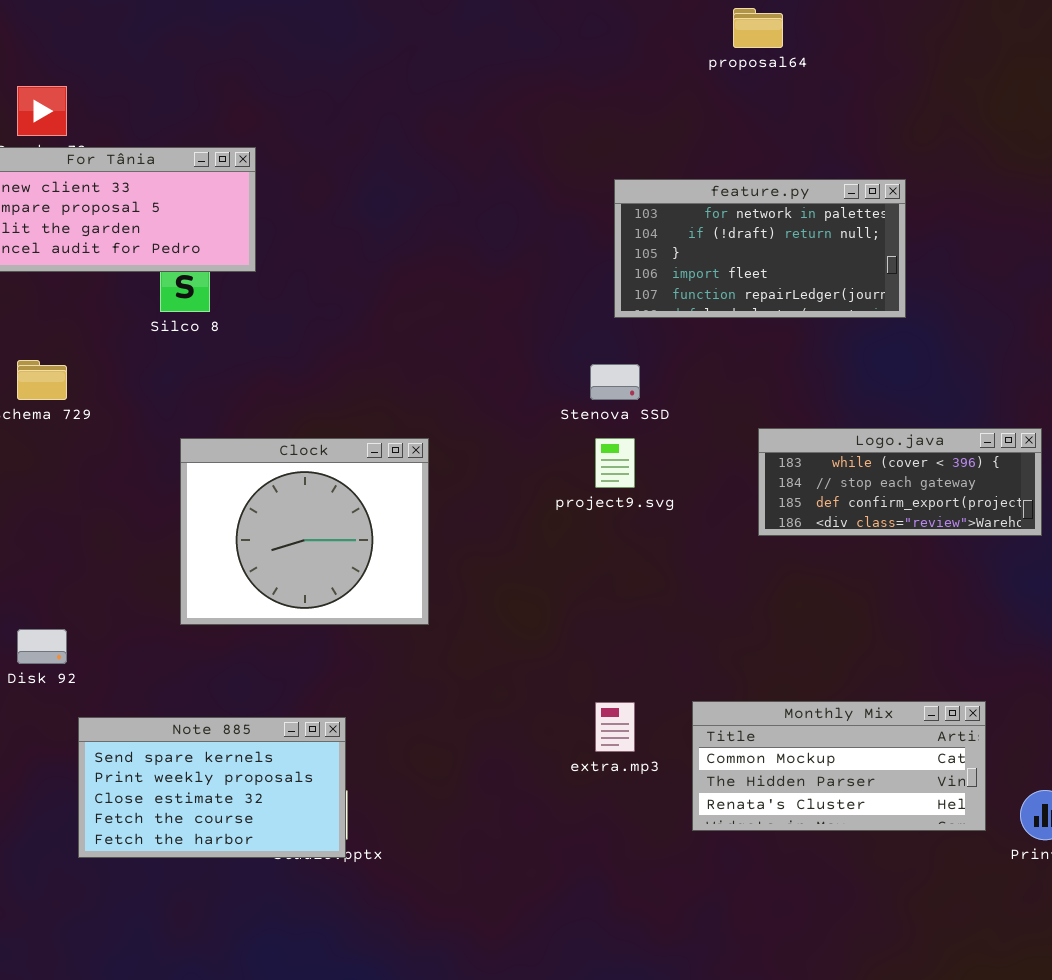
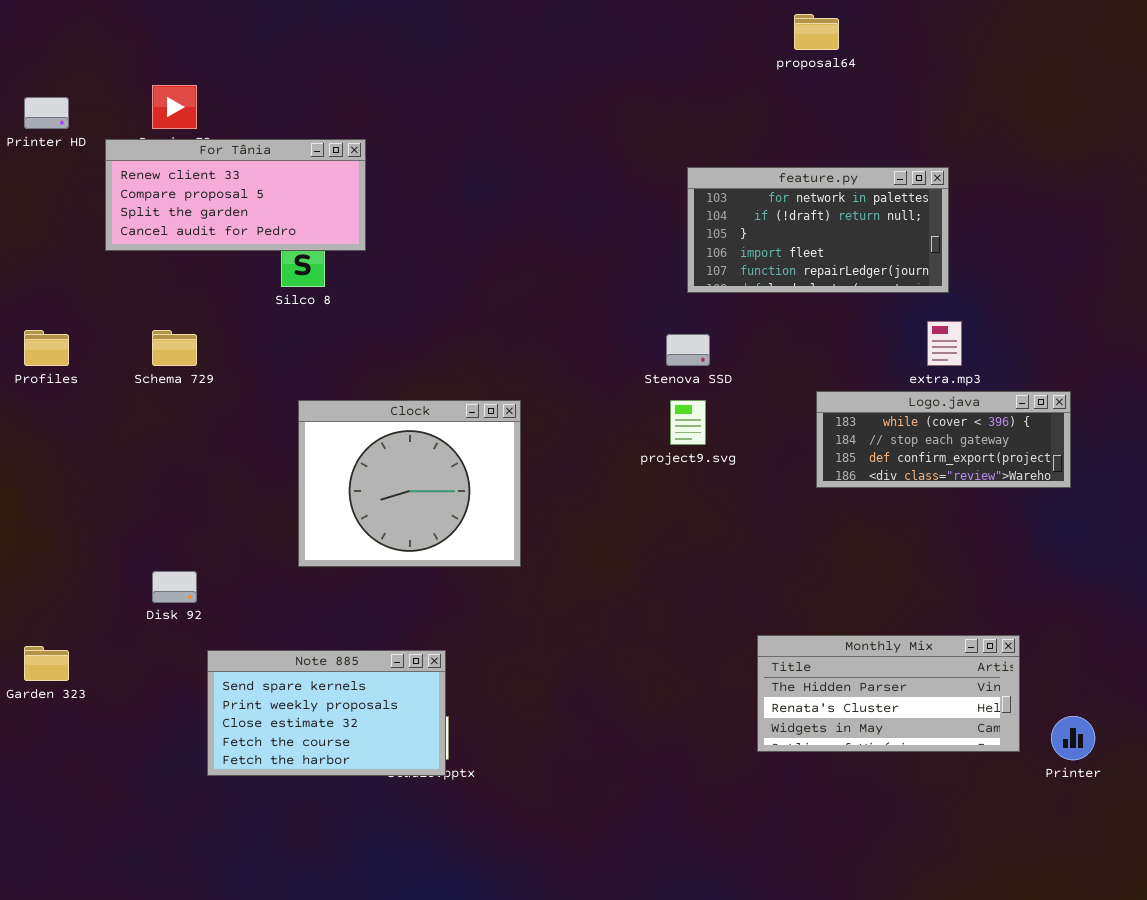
Monthly Mix: [692,701,986,831] -> [757,635,1020,752], scrolled down 1 row
extra.mp3: [595,702,635,752] -> [927,321,962,366], moved

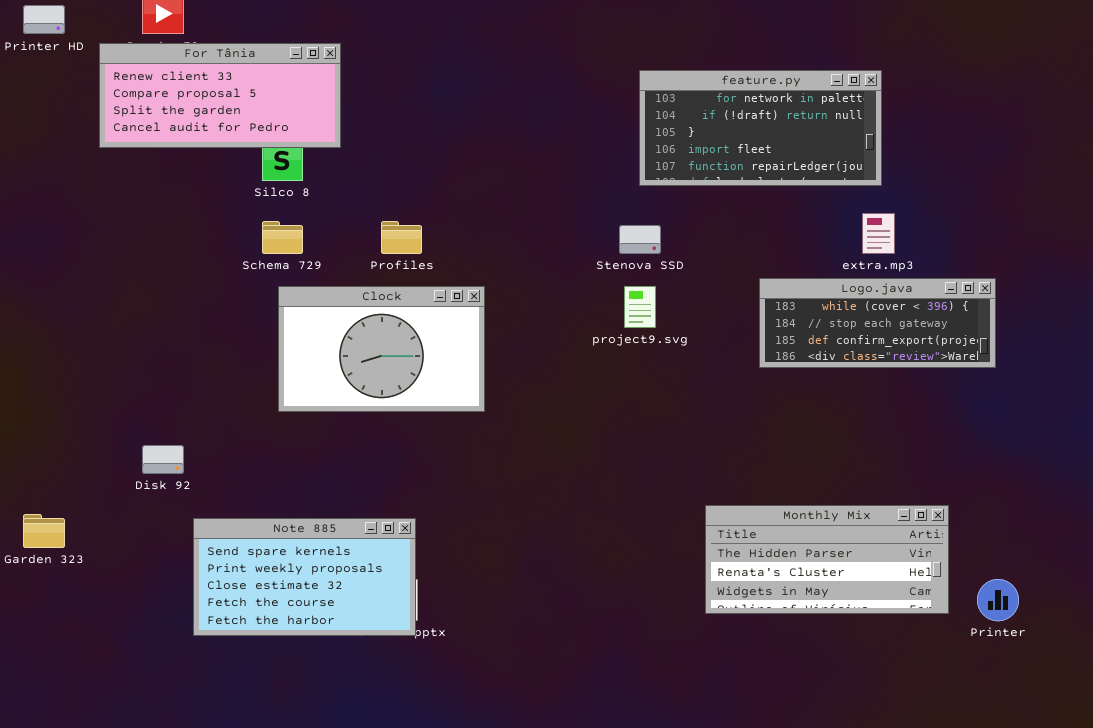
Profiles: [24,330,69,366] -> [381,221,422,254], moved
Schema 729: [152,330,197,366] -> [262,221,303,254], moved
Clock: [298,400,521,567] -> [278,286,485,412], resized

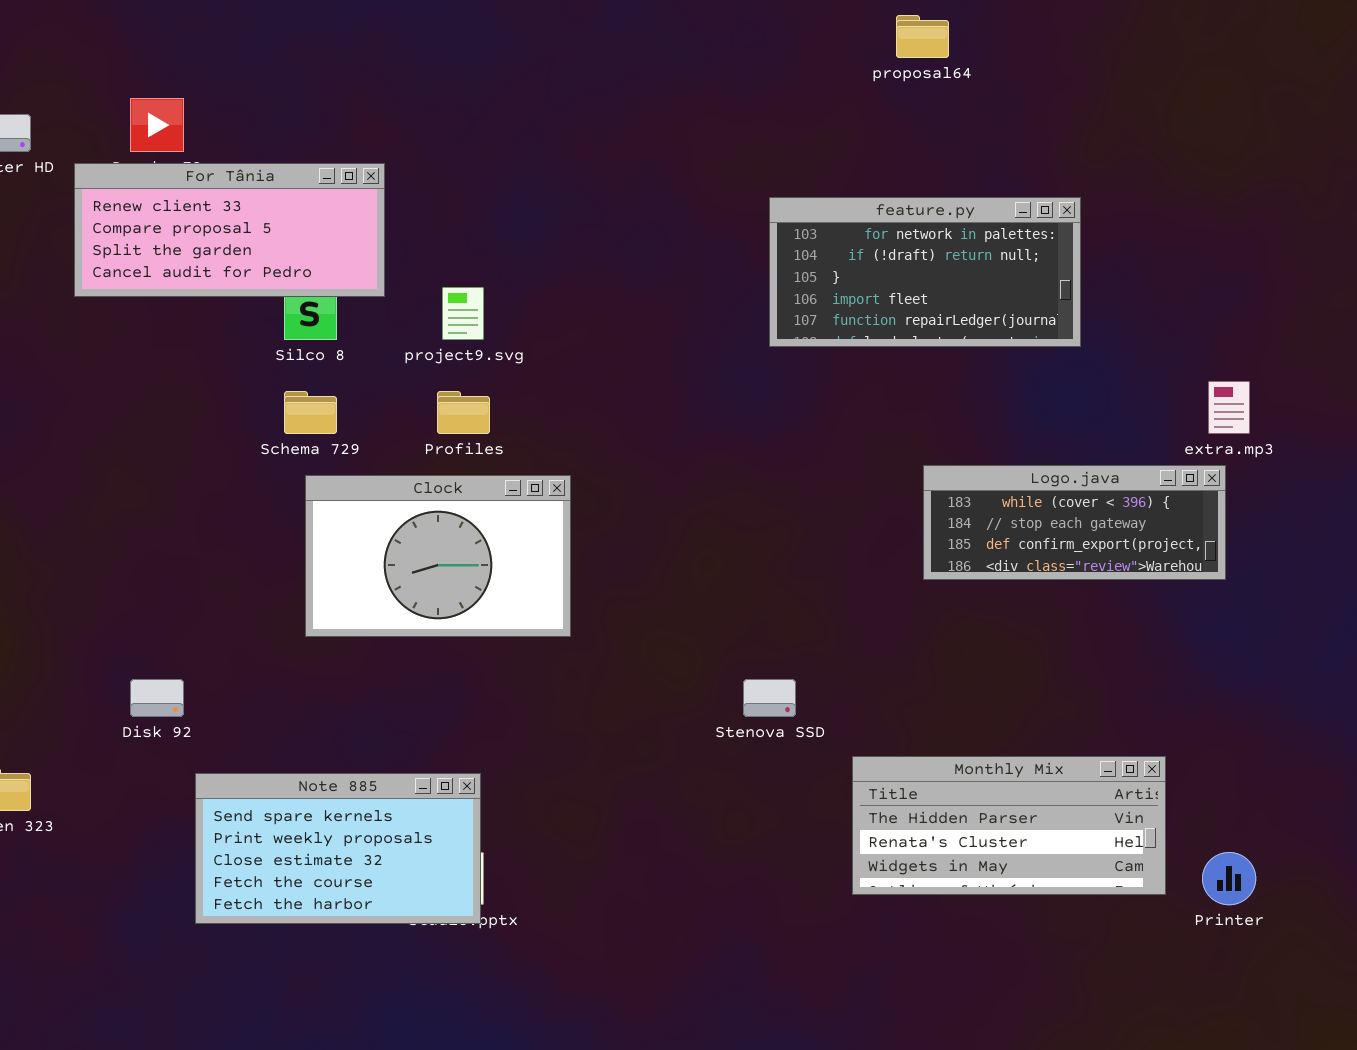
extra.mp3: [862,213,895,254] -> [1208,381,1250,434], moved
Stenova SSD: [619,225,661,254] -> [743,679,796,717], moved
project9.svg: [624,286,656,328] -> [442,287,484,340], moved

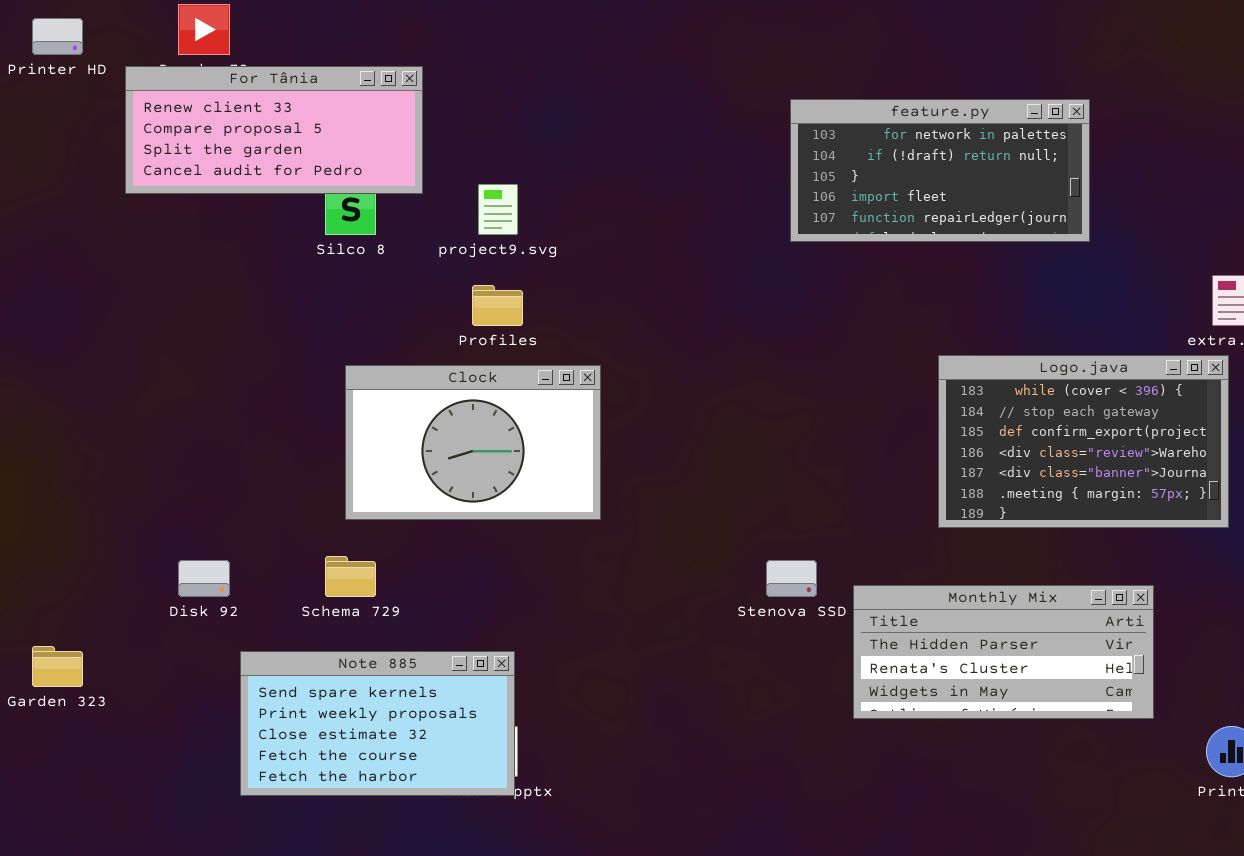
Schema 729: [284,391,337,434] -> [325,556,376,597], moved
Logo.java: [923,465,1226,580] -> [938,355,1229,528], resized
Monthly Mix: [852,756,1166,895] -> [853,585,1154,719], moved

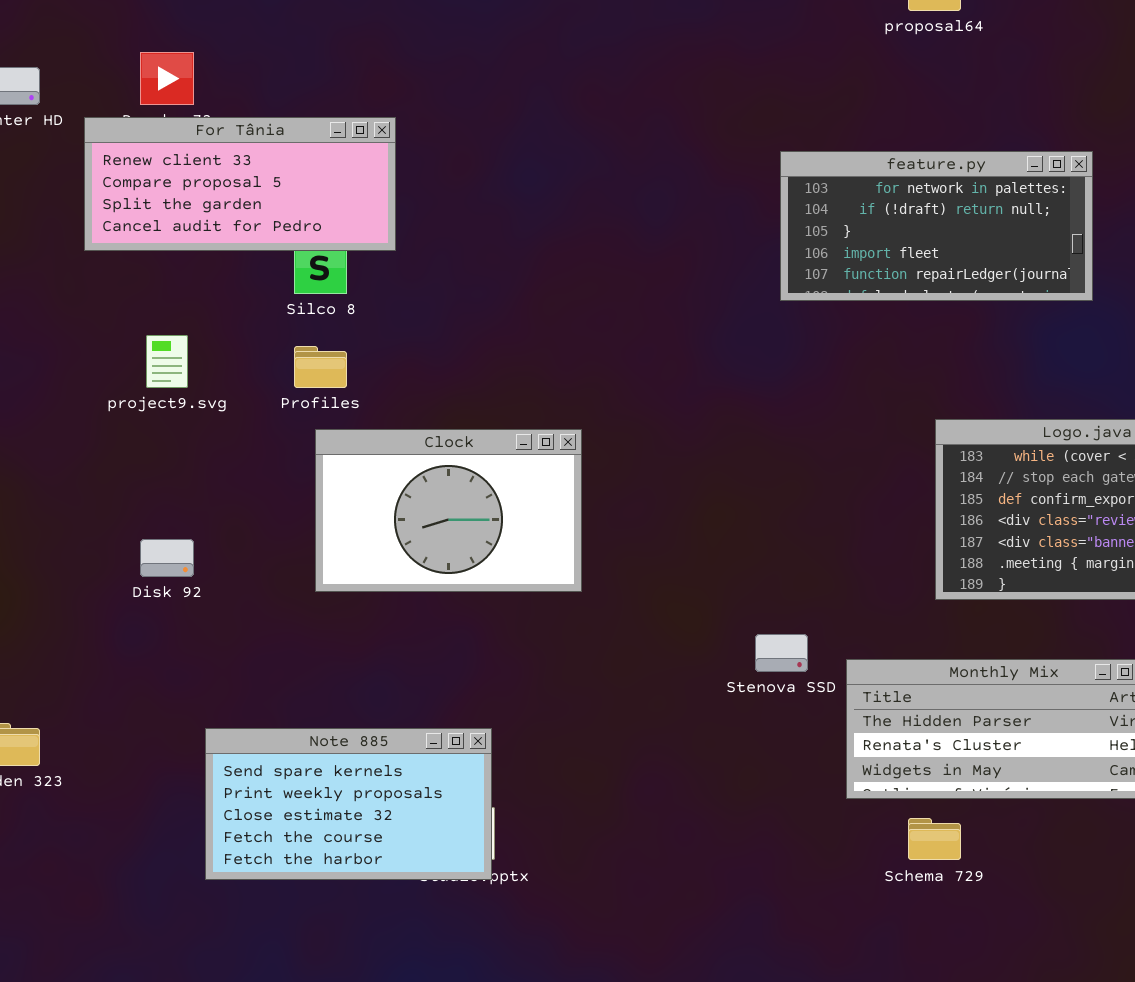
project9.svg: [478,184,518,235] -> [146,335,188,388], moved
Profiles: [472,285,523,326] -> [294,346,347,388], moved
Schema 729: [325,556,376,597] -> [908,818,961,860], moved
Disk 92: [178,560,230,597] -> [140,539,194,577], moved

